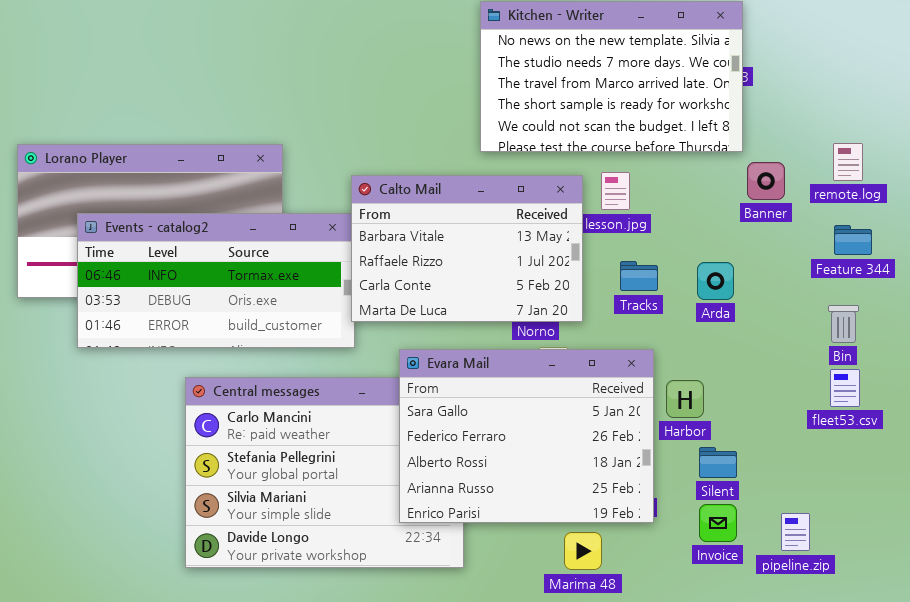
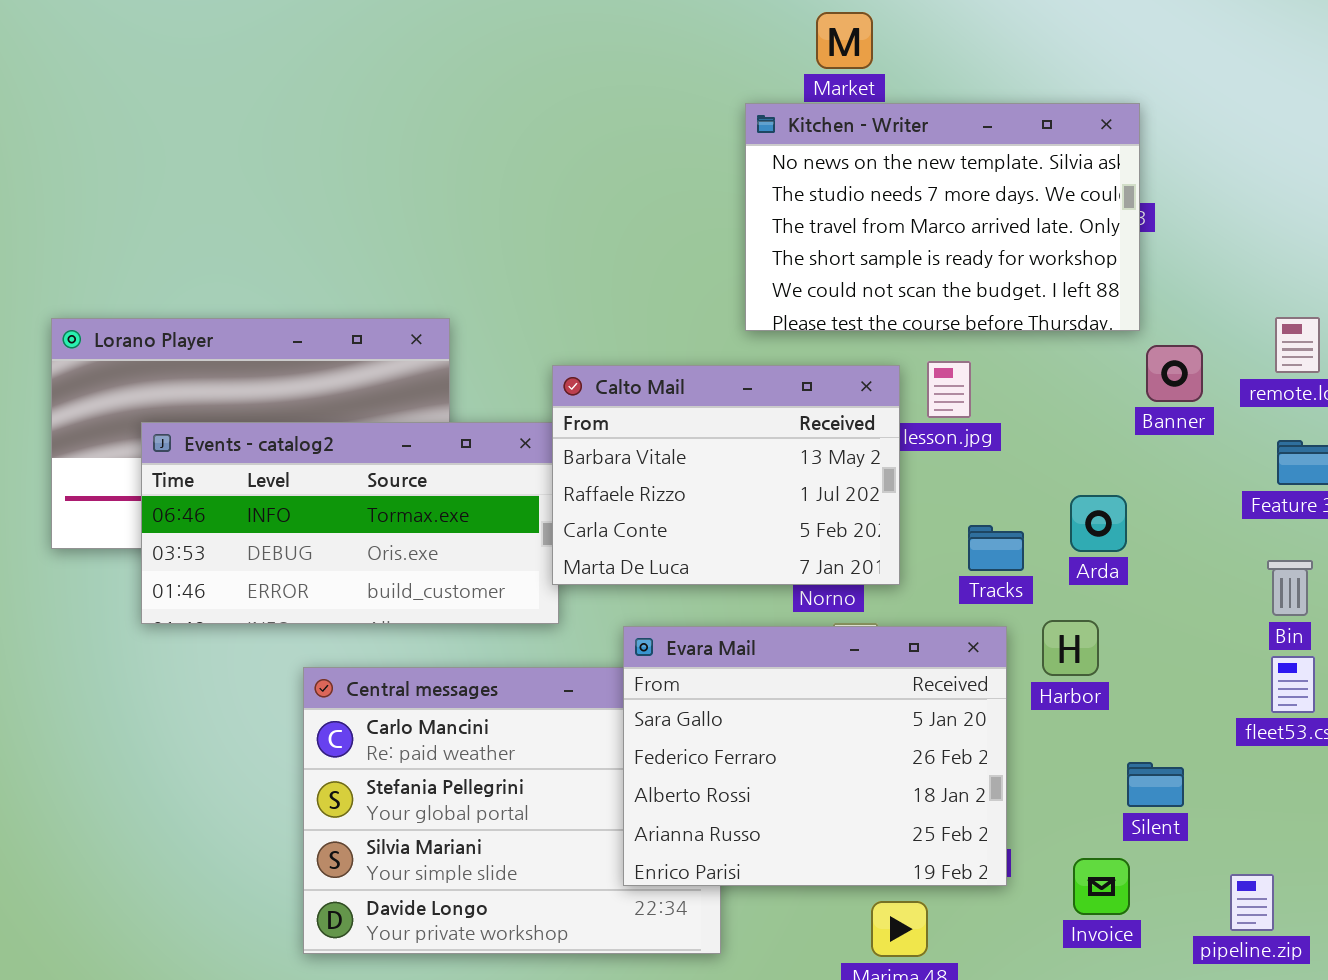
Tracks: [620,261,658,291] -> [968,525,1024,571], moved
Harbor: [666,380,704,418] -> [1042,620,1099,676], moved
Silent: [699,447,737,478] -> [1127,762,1184,807], moved
pipeline.zip: [781,513,810,551] -> [1230,874,1274,931], moved

